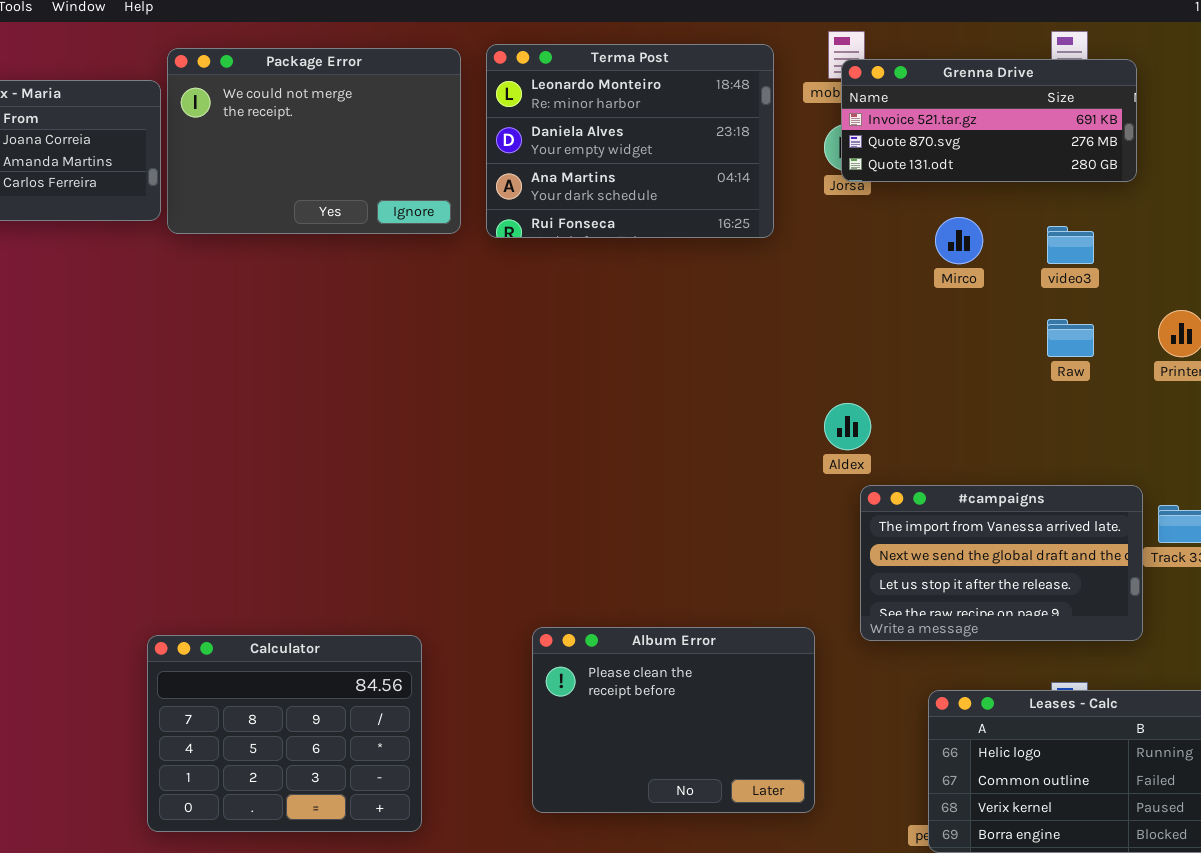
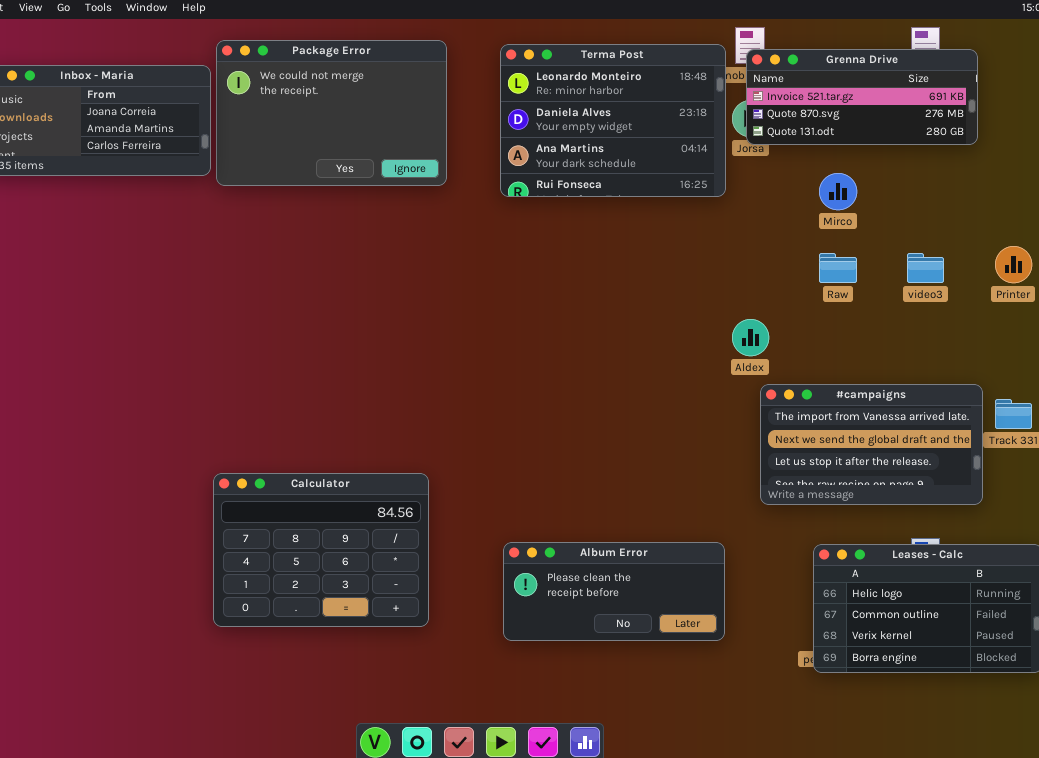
Terma Post: [486,44,774,238] -> [500,44,726,197], moved
video3: [1047,226,1094,264] -> [907,253,944,283], moved
Raw: [1047,319,1094,357] -> [819,253,857,283], moved
Album Error: [532,627,815,813] -> [503,542,725,641], resized
Calculator: [147,635,422,832] -> [213,473,429,627], moved

